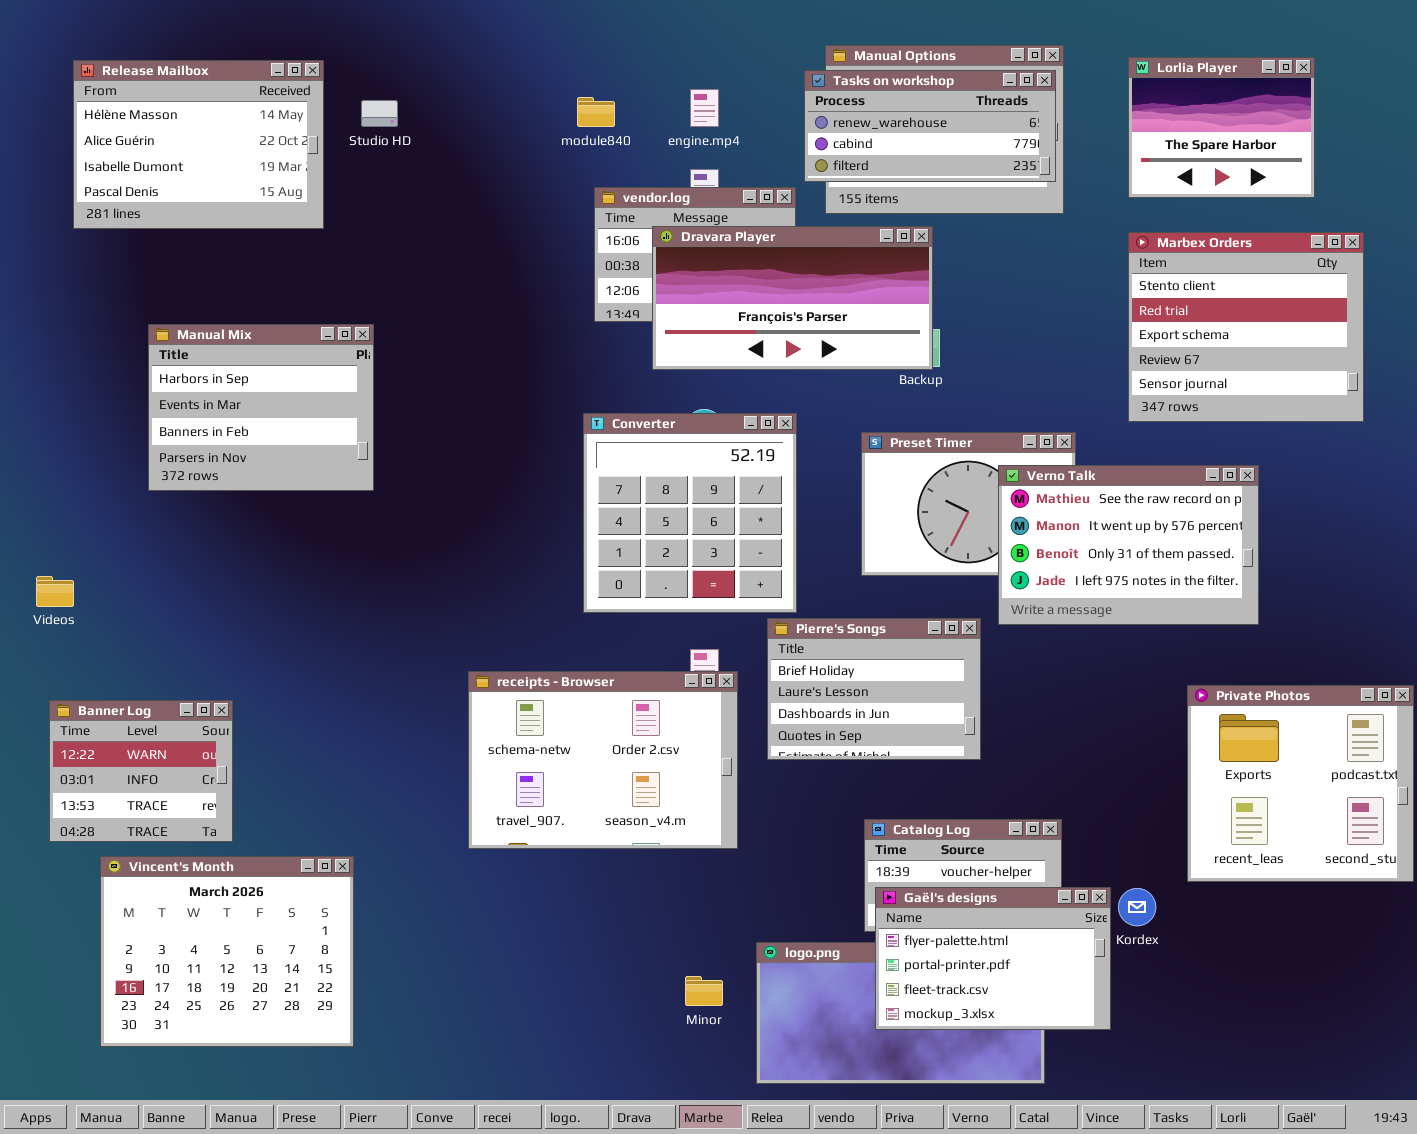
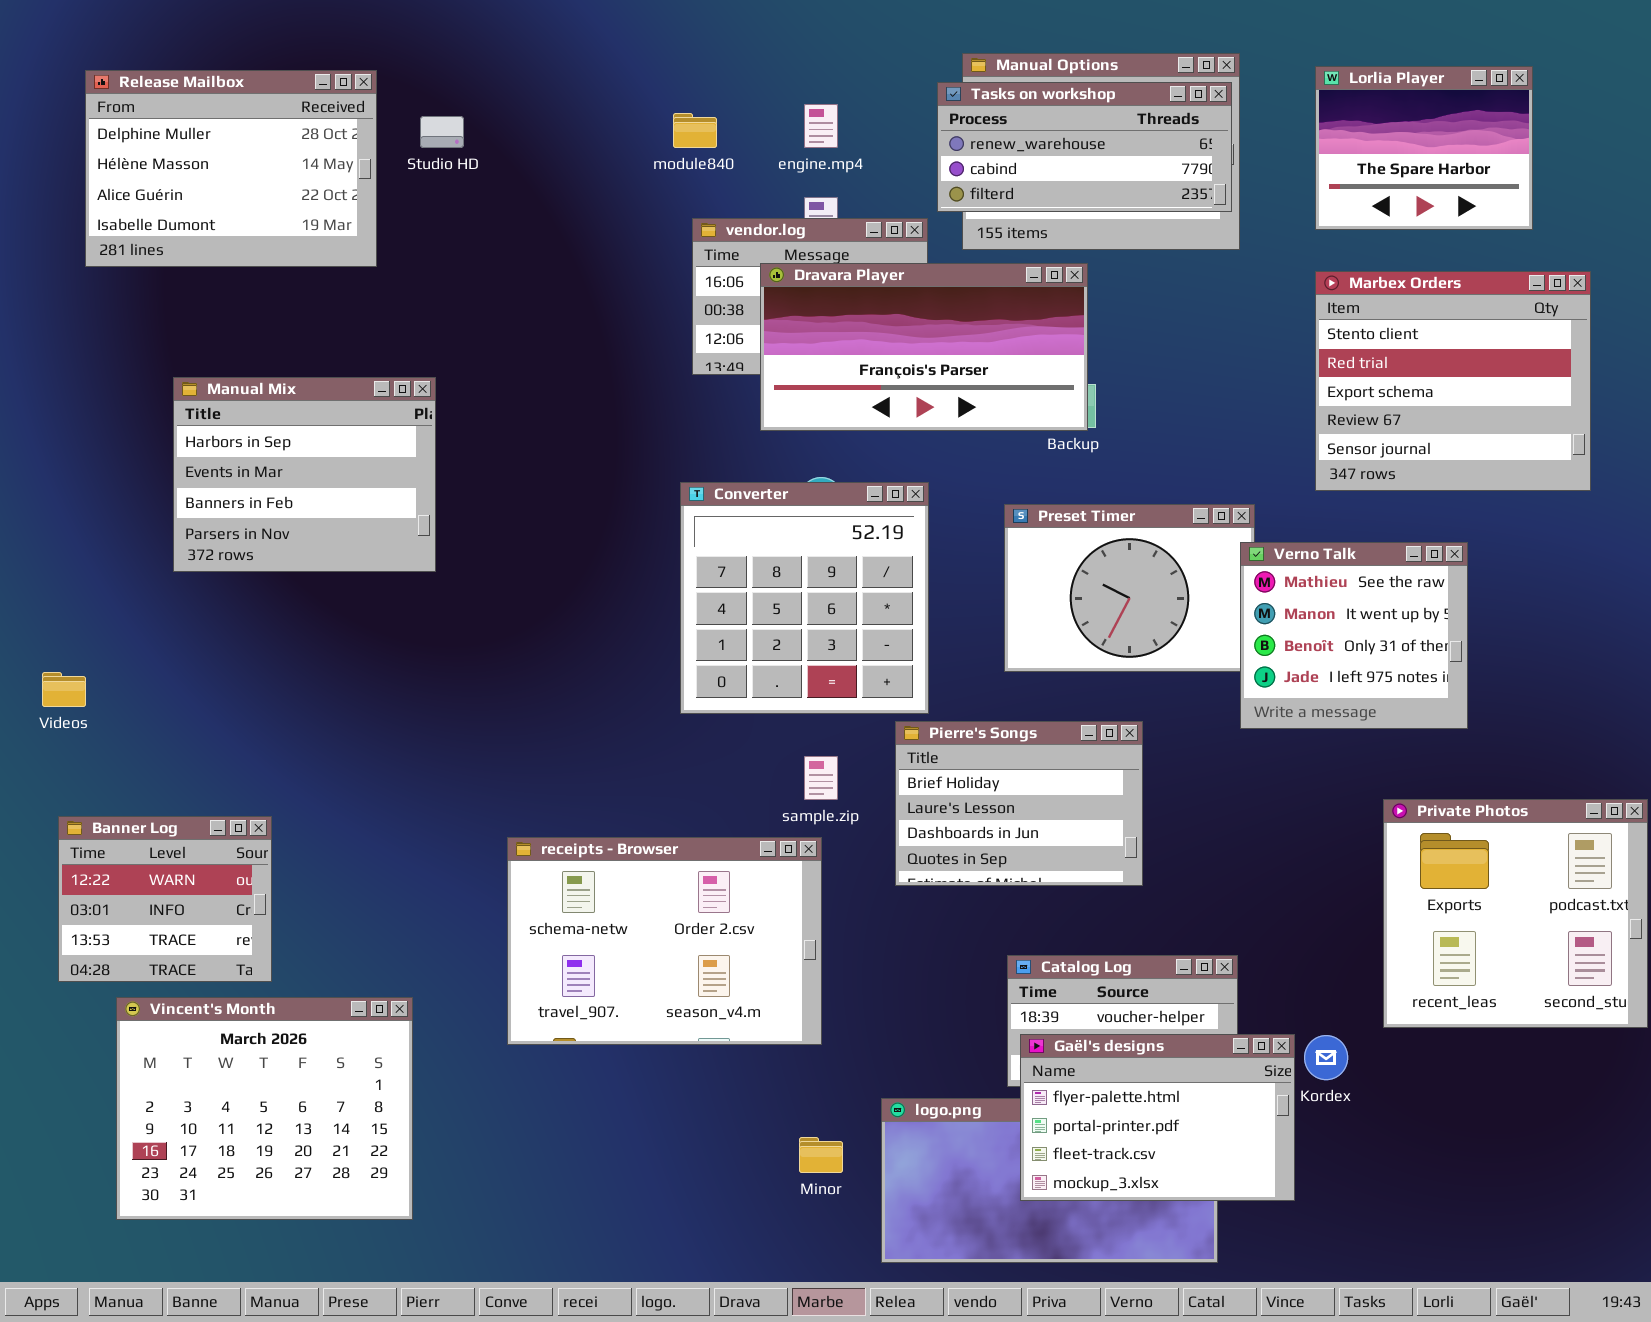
Release Mailbox: [73,60,324,229] -> [85,70,377,267], scrolled up 1 row
Verno Talk: [998,465,1259,625] -> [1240,542,1468,729], resized
receipts - Browser: [468,671,738,849] -> [507,837,822,1045], moved

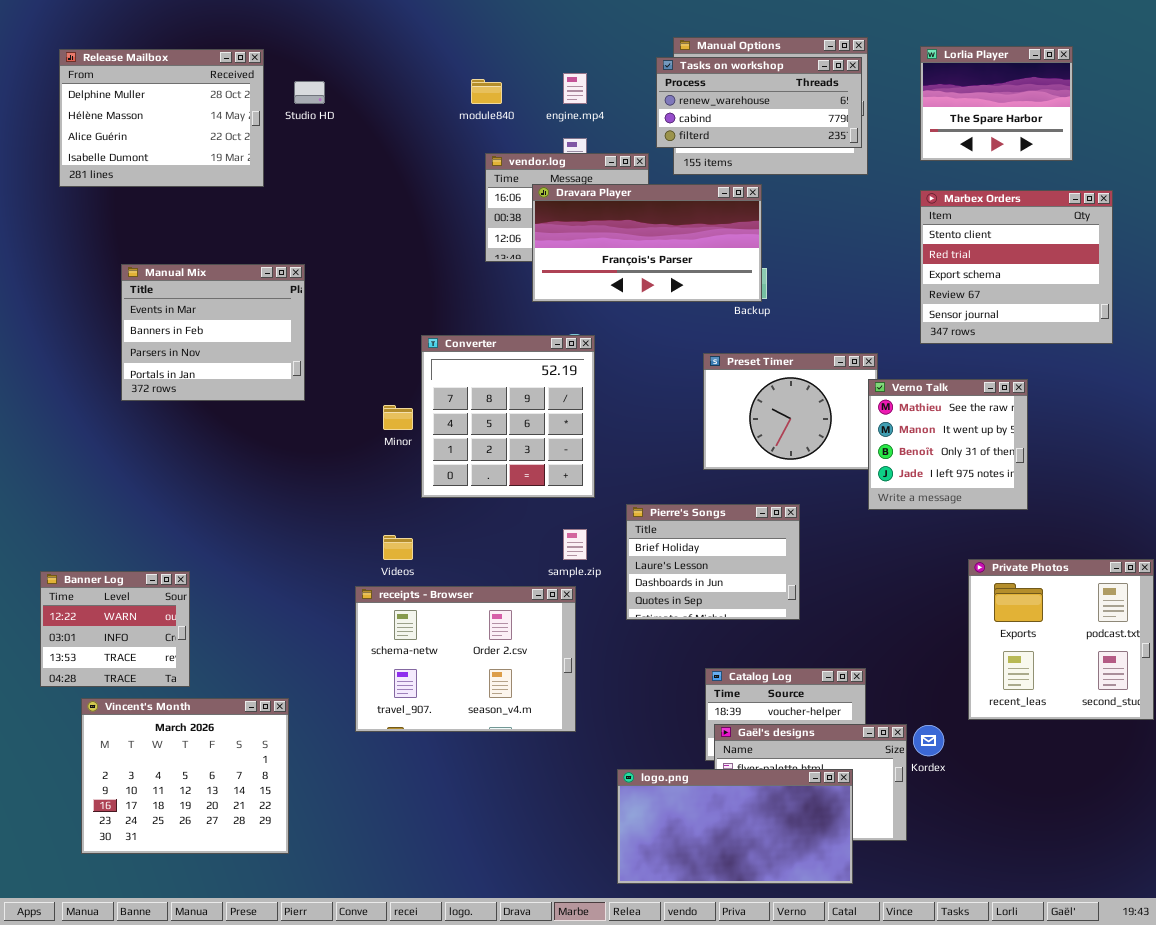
Manual Mix: [173,377,436,572] -> [121,264,305,401], scrolled down 1 row
Converter: [680,482,929,714] -> [421,335,595,498], moved
Videos: [42,672,86,707] -> [383,535,413,560], moved
logo.png: [881,1098,1218,1263] -> [617,769,853,884], raised
Minor: [799,1137,843,1173] -> [383,405,413,430], moved

